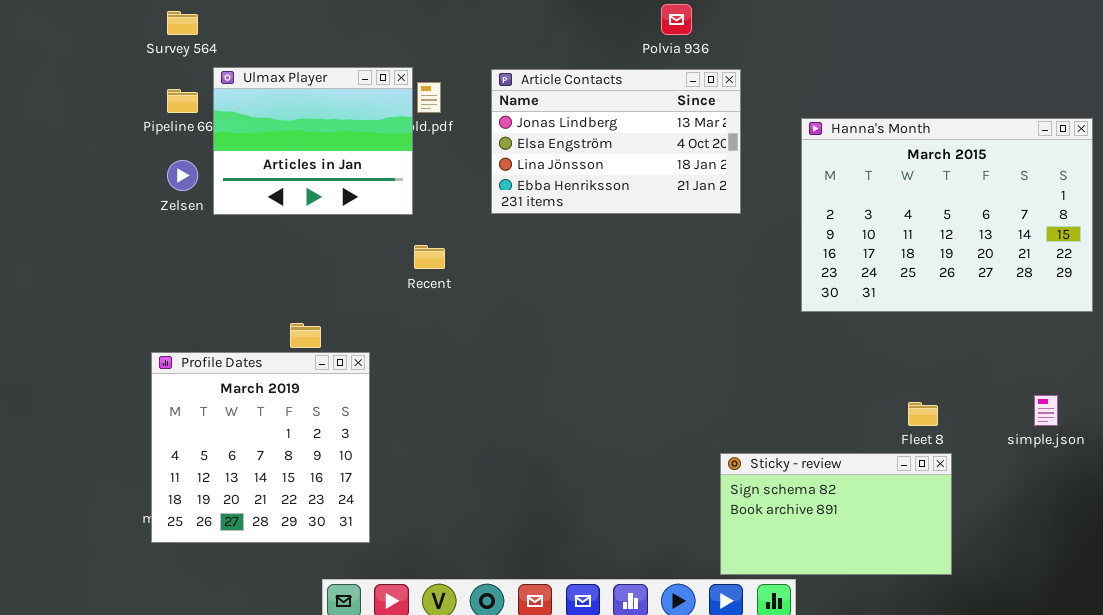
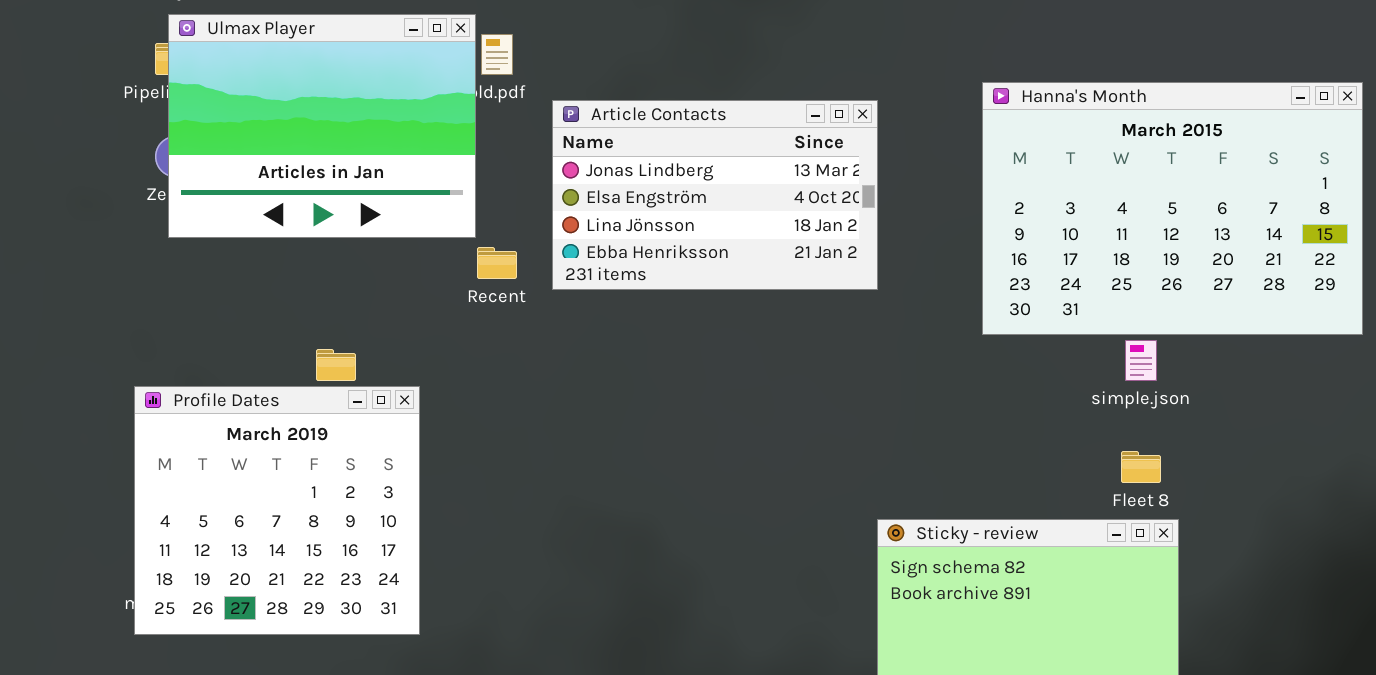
Ulmax Player: [213,67,413,215] -> [168,14,476,238], resized
Article Contacts: [491,69,741,214] -> [552,100,878,290], moved
simple.json: [1034,395,1058,426] -> [1125,340,1157,381], moved

